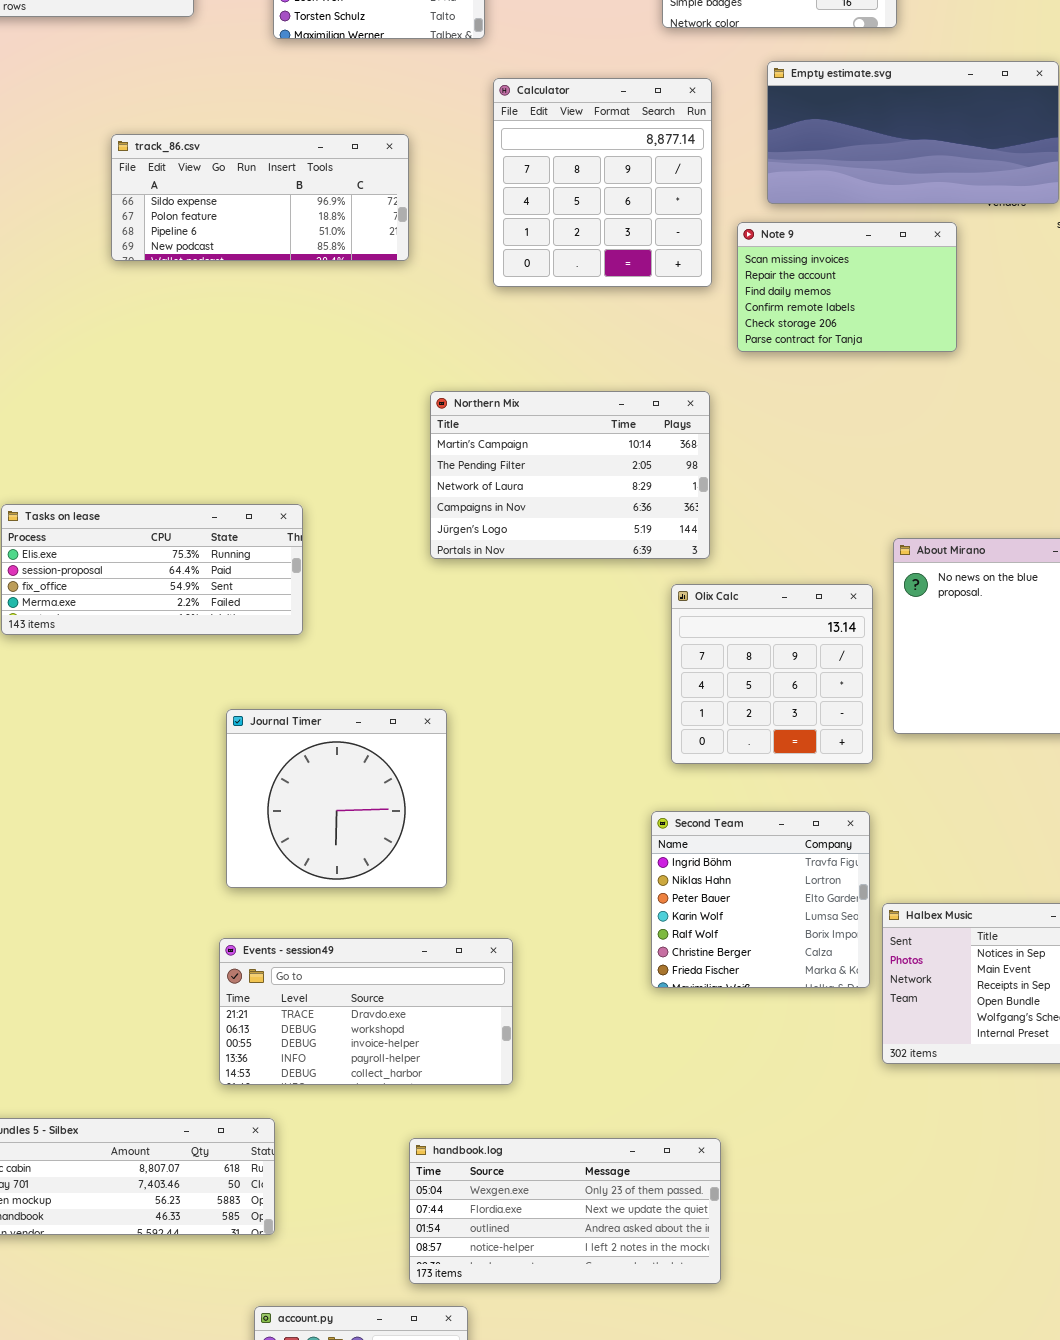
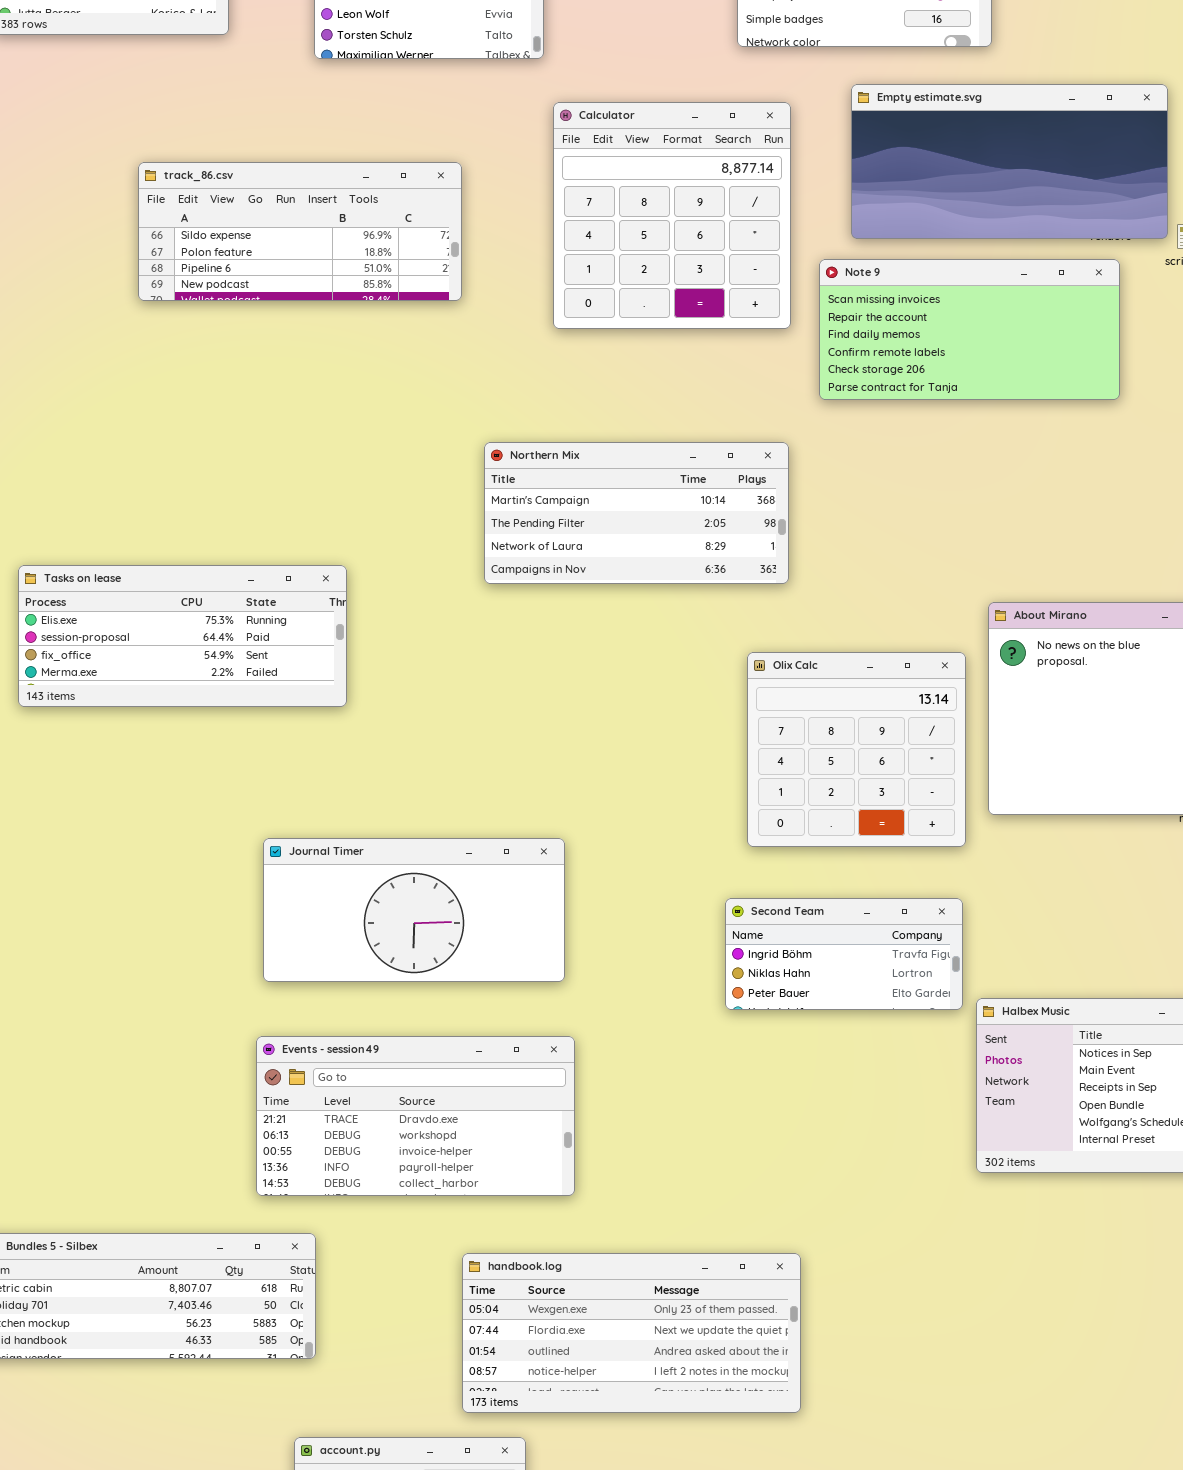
Note 9: [737,222,957,352] -> [819,259,1120,400], resized
Northern Mix: [430,391,710,559] -> [484,442,789,584], resized
Journal Timer: [226,709,447,888] -> [263,838,565,982], resized
Second Team: [651,811,870,988] -> [725,898,963,1010], resized

